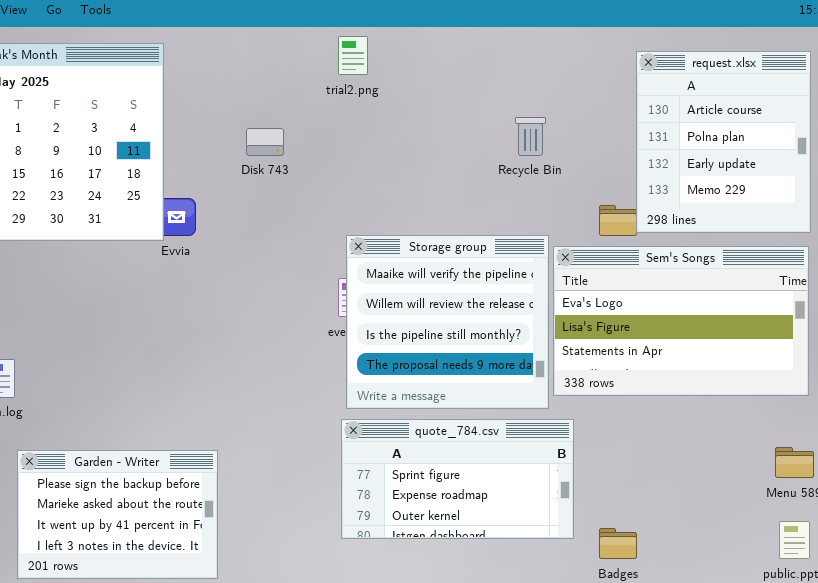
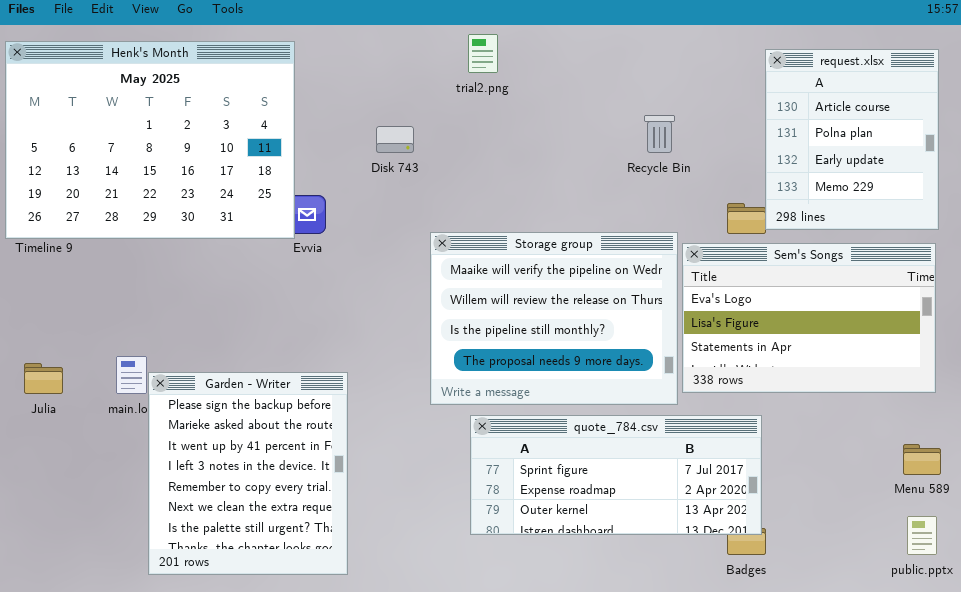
Storage group: [346,235,549,409] -> [430,232,678,405], resized
quote_784.csv: [341,419,574,539] -> [470,415,762,535], resized
Garden - Writer: [17,450,218,579] -> [148,372,348,575], resized

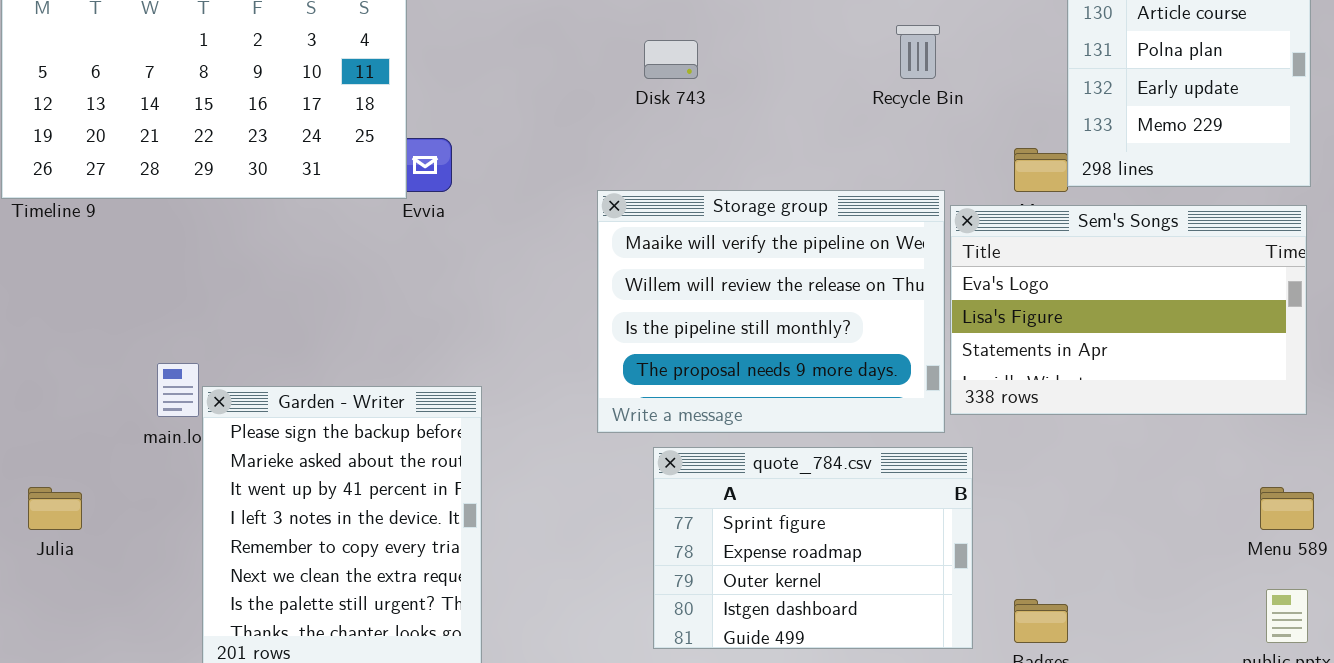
Disk 743: [376,126,414,153] -> [644,40,698,79], moved
Julia: [24,363,63,394] -> [28,487,82,530], moved
quote_784.csv: [470,415,762,535] -> [653,447,973,649], resized

